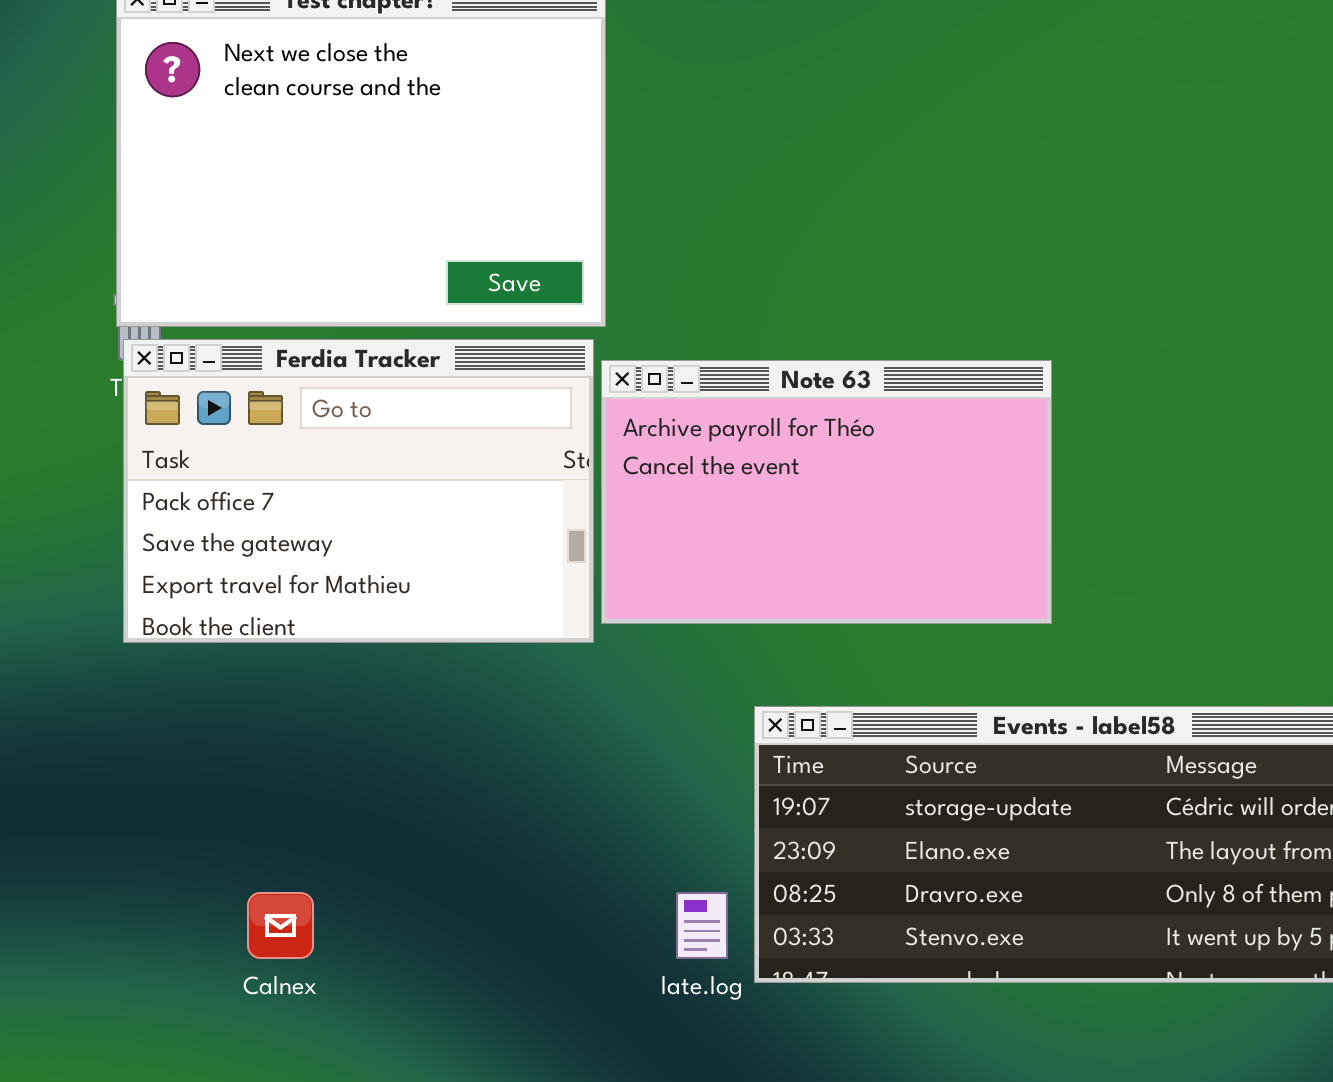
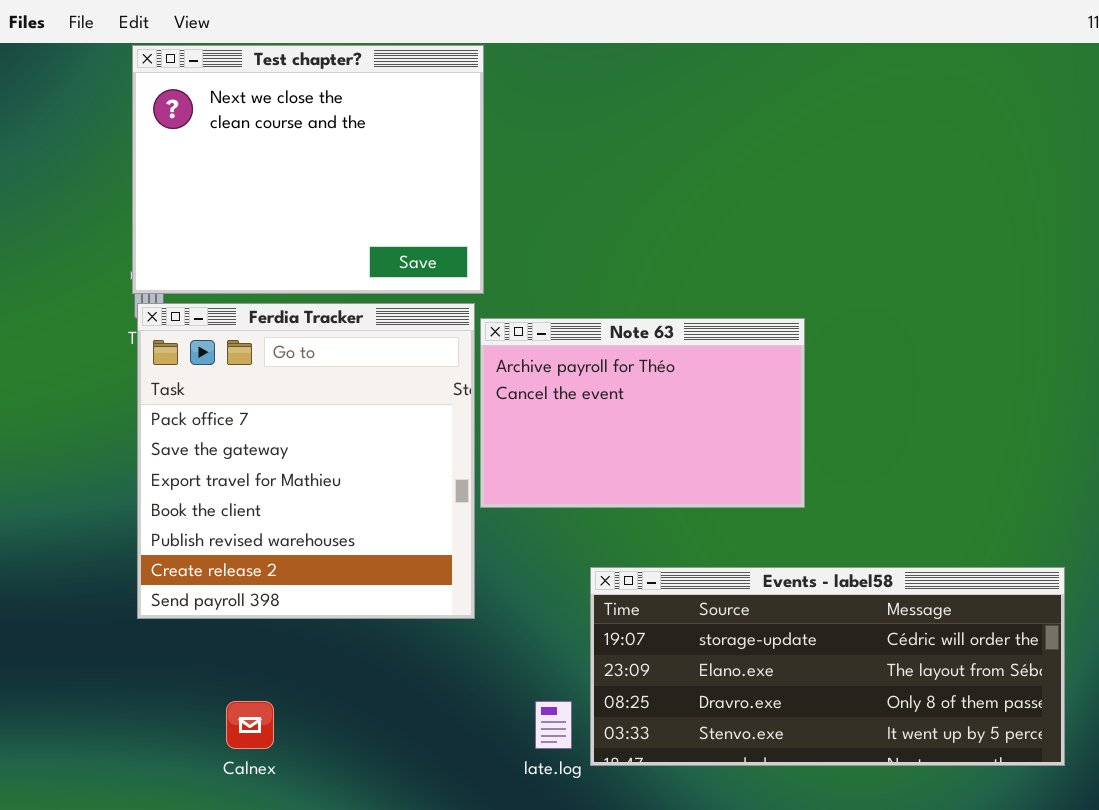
Ferdia Tracker: [123,339,594,643] -> [137,303,475,619], resized

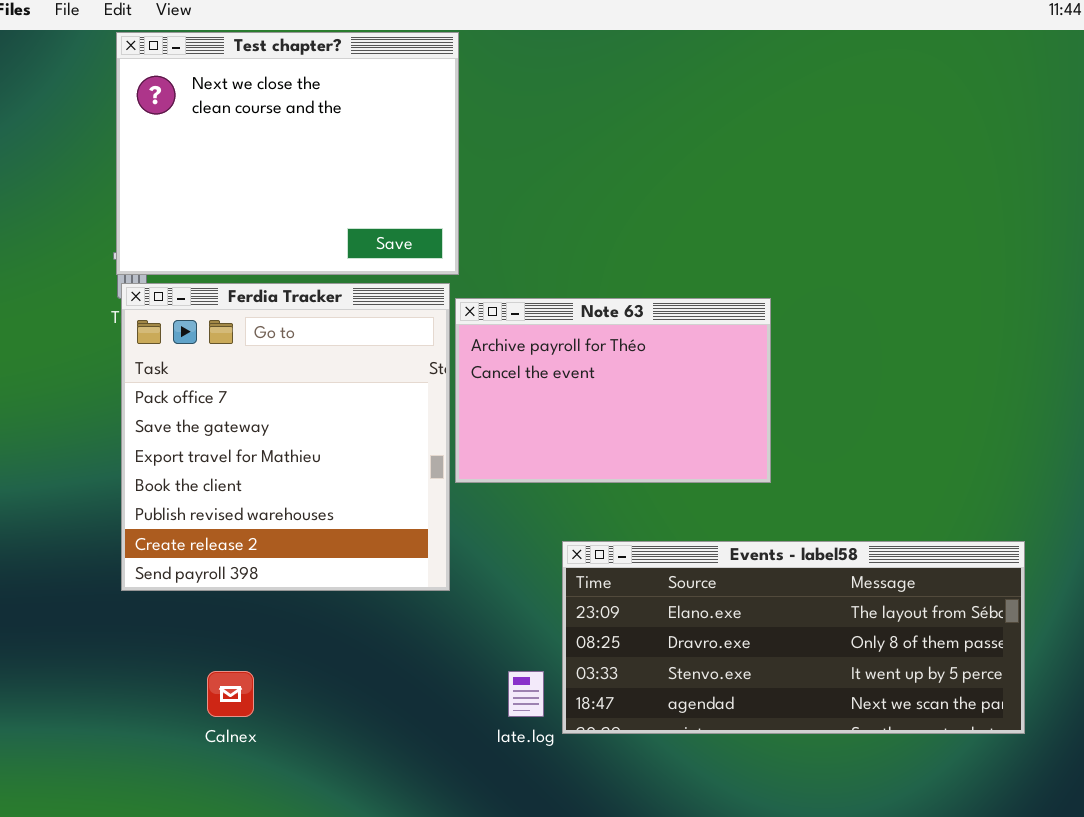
Events - label58: [590,567,1065,766] -> [562,541,1025,734], scrolled down 1 row

